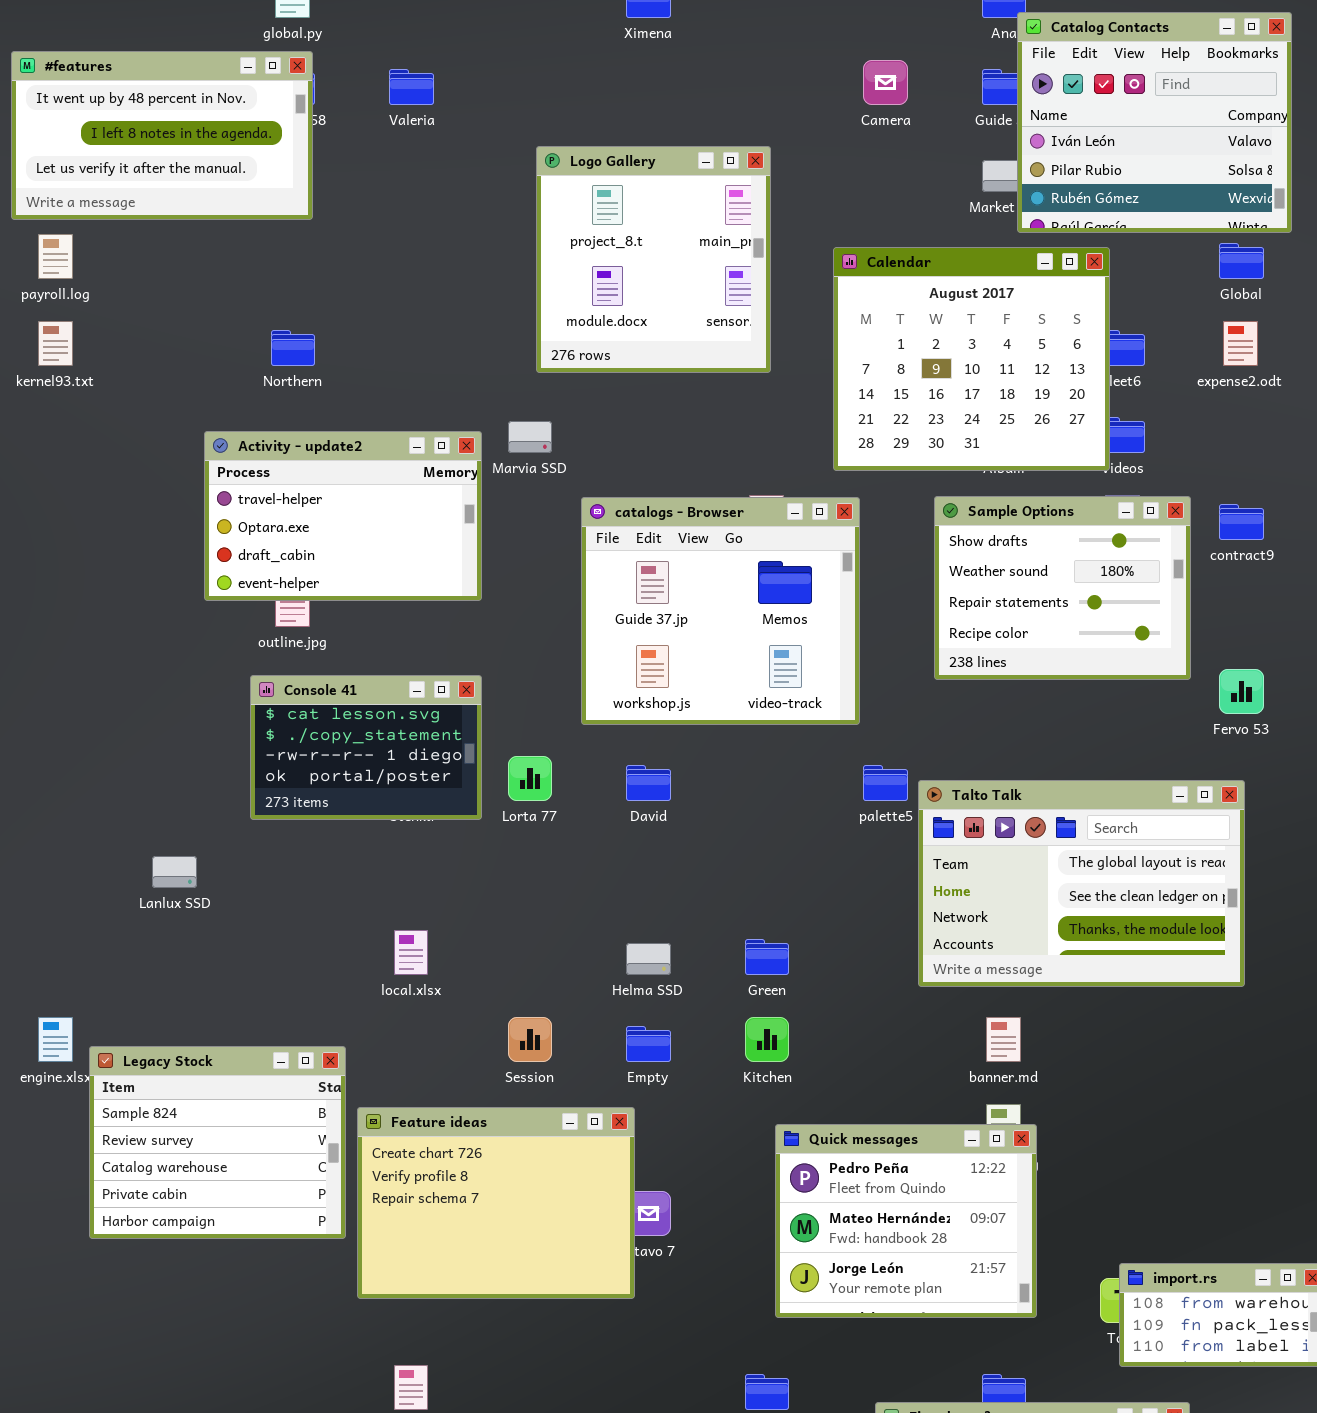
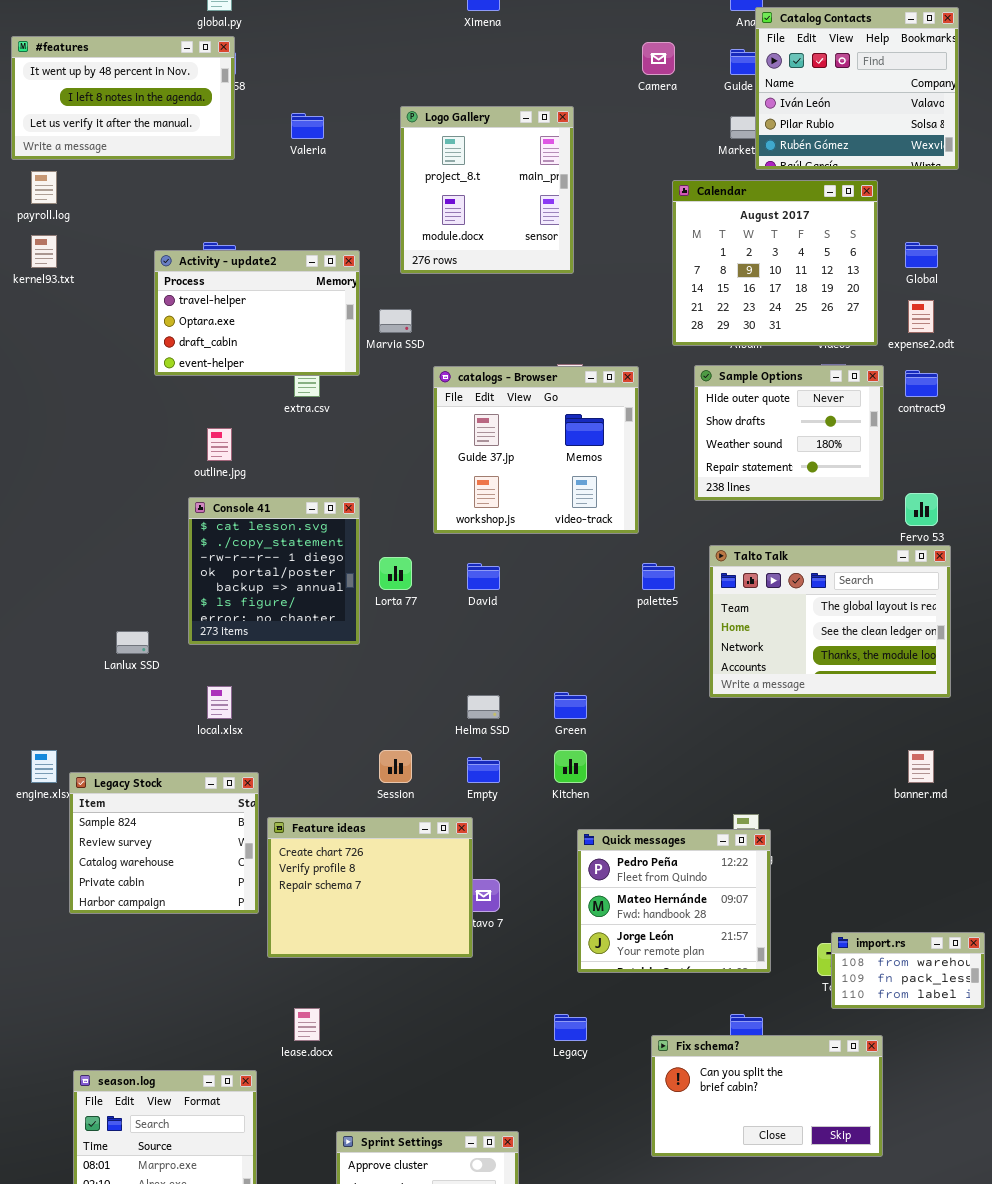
Valeria: [389,69,434,105] -> [291,113,324,139], moved
Global: [1219,243,1264,279] -> [905,242,938,268], moved
Calendar: [833,247,1110,471] -> [672,180,878,346], moved
expense2.odt: [1223,321,1258,366] -> [908,300,934,333], moved
Activity - update2: [204,431,482,601] -> [154,250,360,376], moved
Sample Options: [934,496,1191,680] -> [694,365,884,501], scrolled up 1 row
Console 41: [250,675,482,820] -> [188,497,360,645], resized
Talto Talk: [918,780,1245,987] -> [709,545,951,698], moved
local.xlsx: [394,930,428,975] -> [207,686,232,719], moved
banner.md: [986,1017,1021,1062] -> [908,750,934,783], moved

